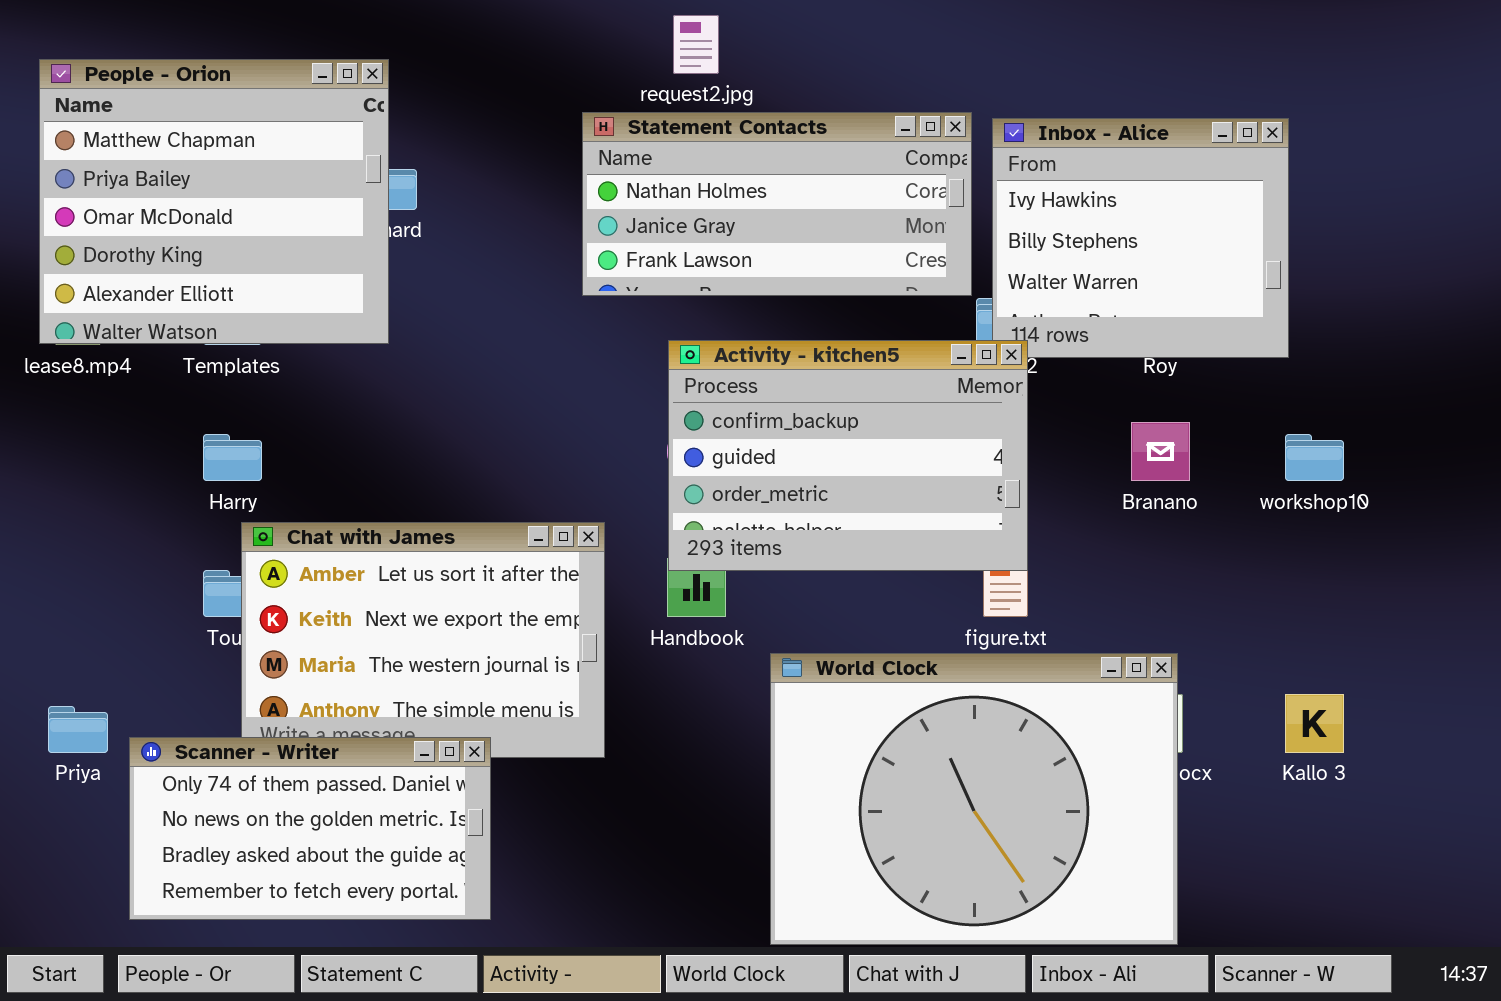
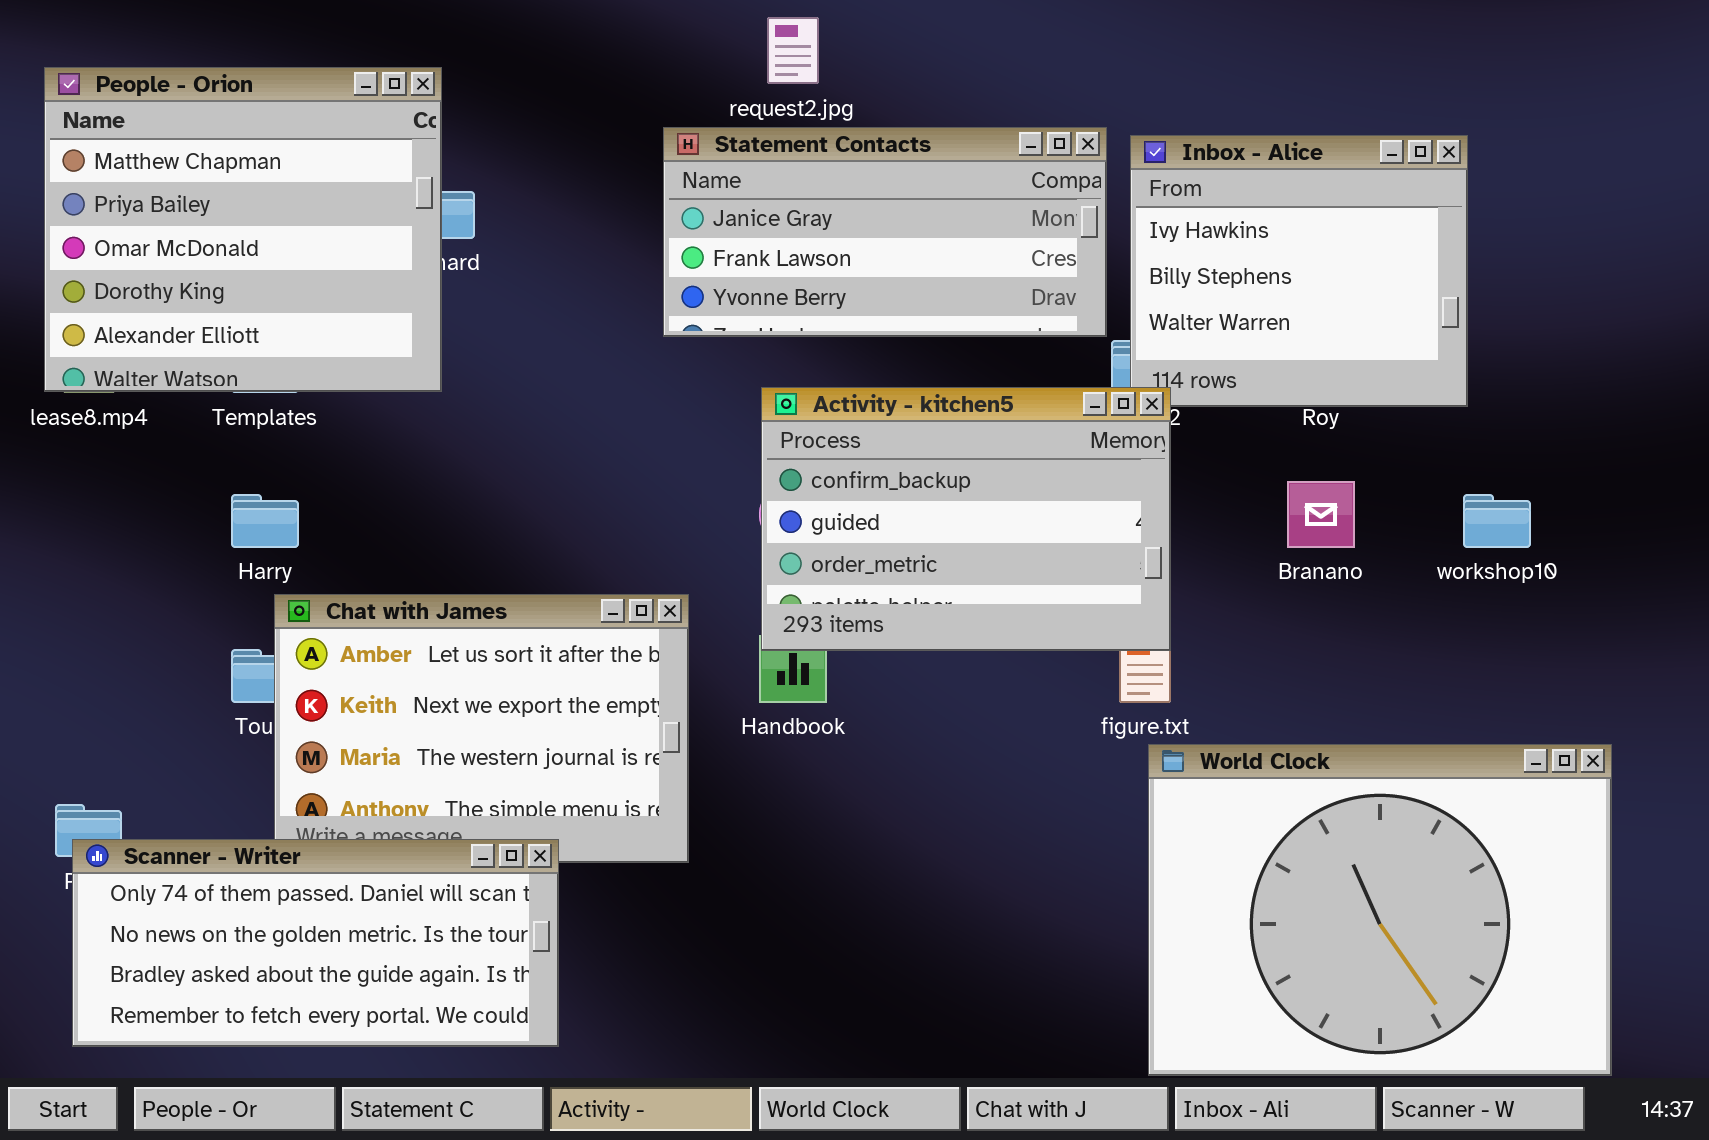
Statement Contacts: [582,112,972,296] -> [663,127,1107,337], scrolled down 1 row
World Clock: [770,653,1178,945] -> [1148,744,1612,1076], moved
Scanner - Writer: [129,737,491,920] -> [72,839,559,1047], resized

